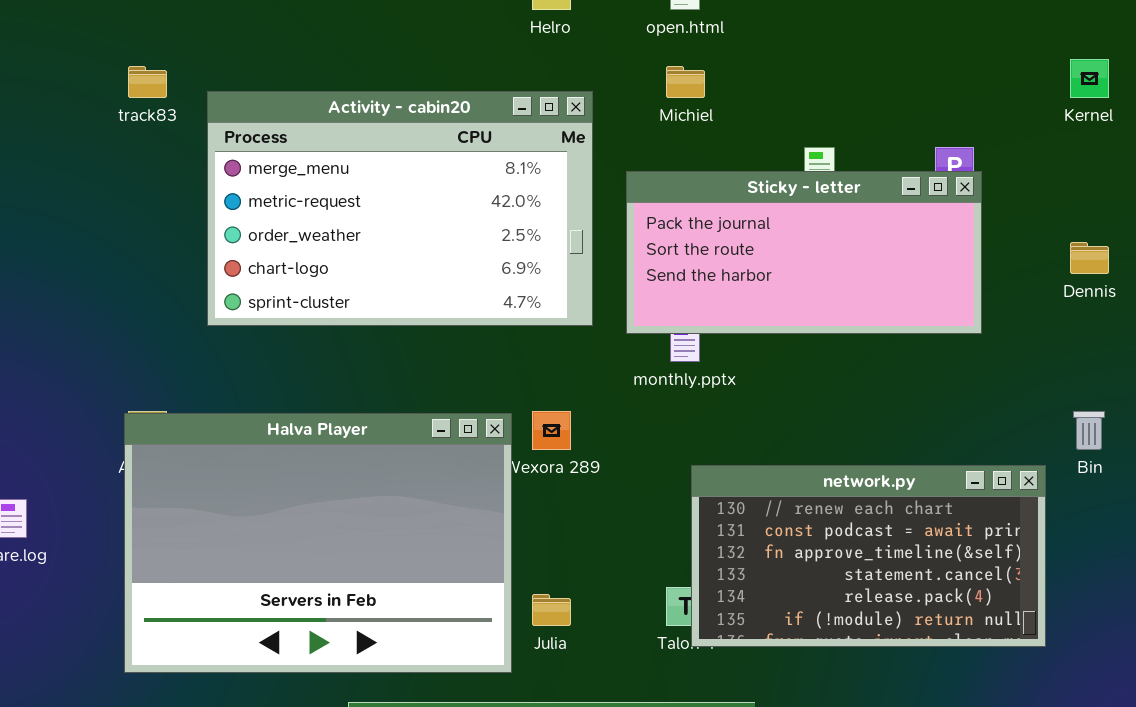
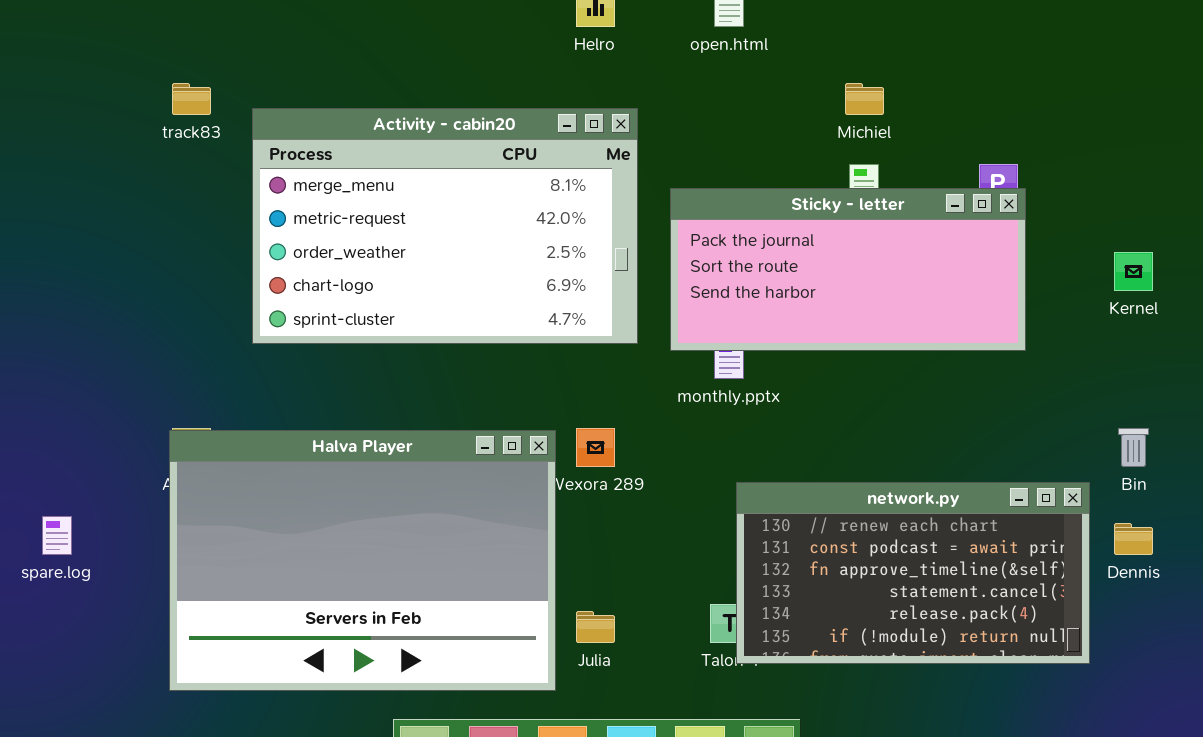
Kernel: [1070,59,1109,98] -> [1114,252,1153,291], moved
Michiel: [666,66,705,98] -> [845,83,884,115], moved
Dennis: [1070,242,1109,274] -> [1114,523,1153,555], moved

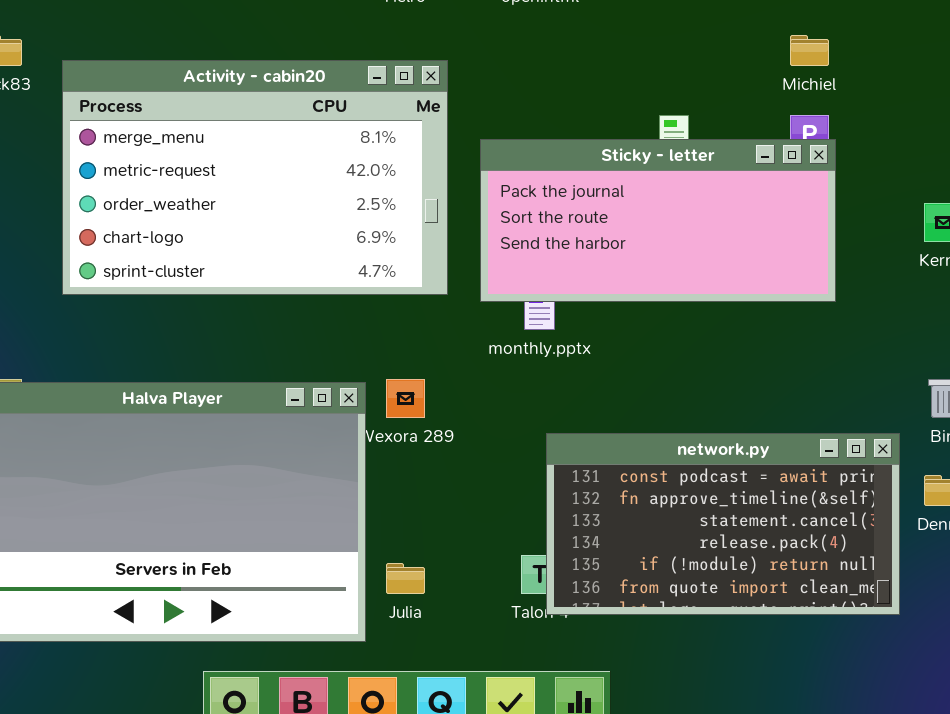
Michiel: [845,83,884,115] -> [790,35,829,66], moved
network.py: [736,482,1090,664] -> [546,433,900,615], scrolled down 1 row

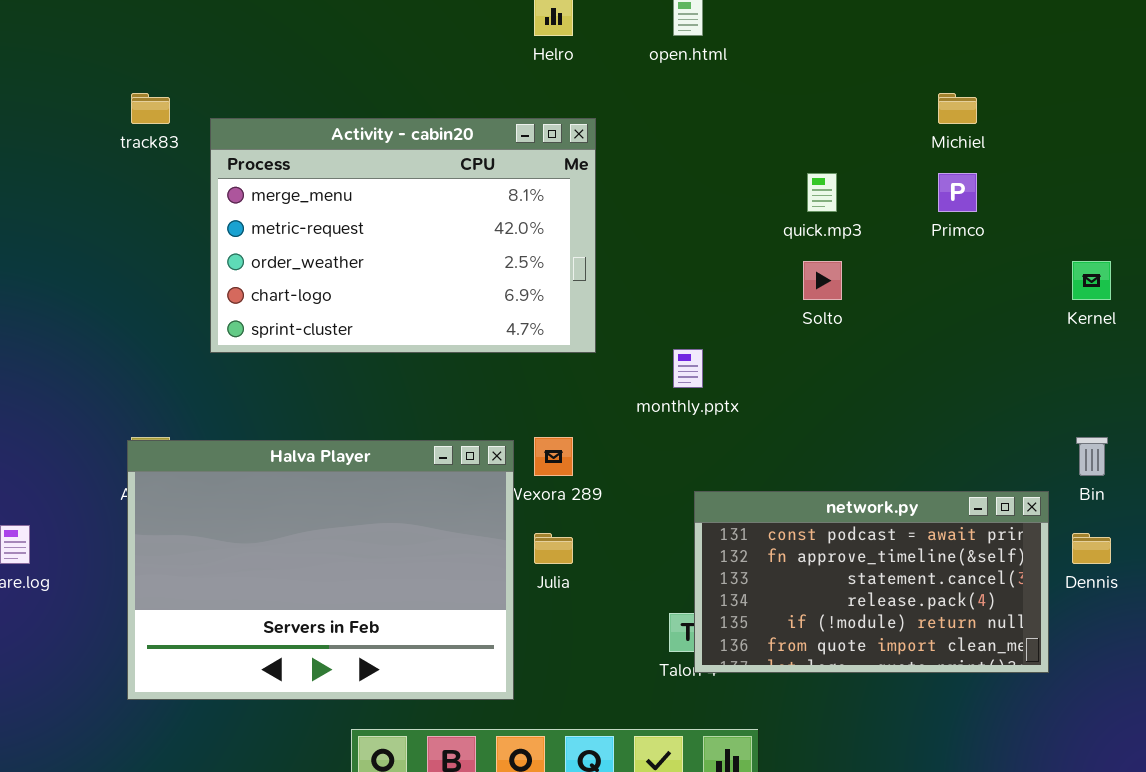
Sticky - letter: [480,139,836,302] -> none, closed
Julia: [386,563,425,594] -> [534,533,573,564], moved

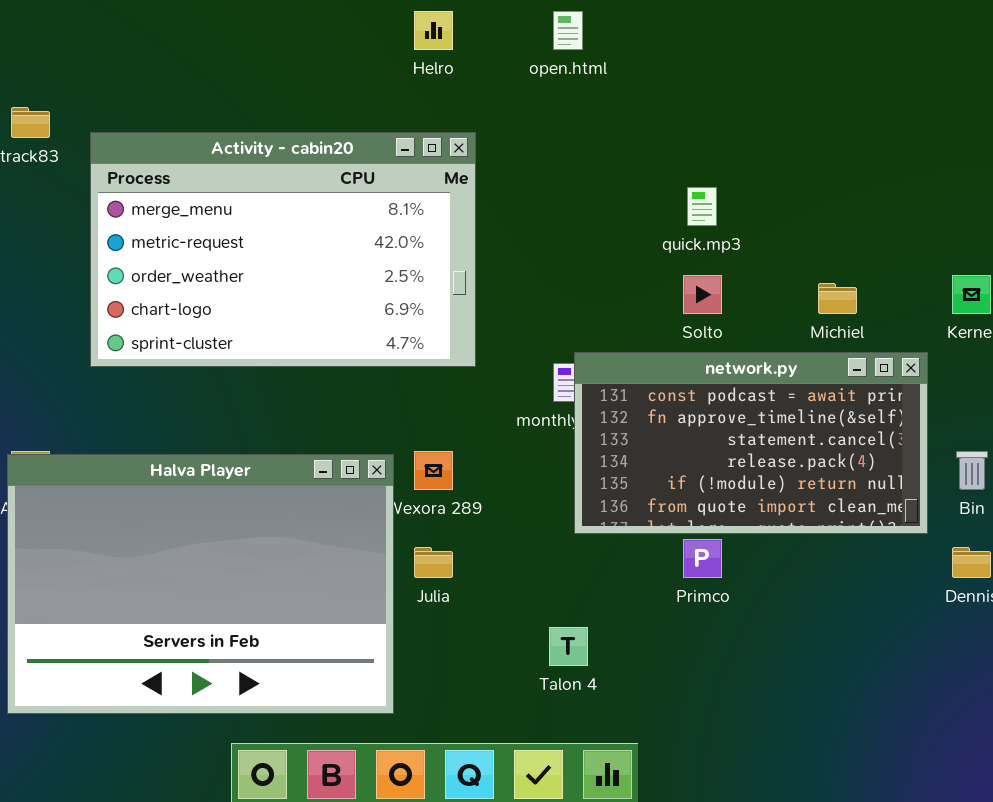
Michiel: [938,93,977,124] -> [818,283,857,314], moved
Primco: [938,173,977,212] -> [683,539,722,578], moved
network.py: [694,491,1049,673] -> [574,352,928,534], moved

